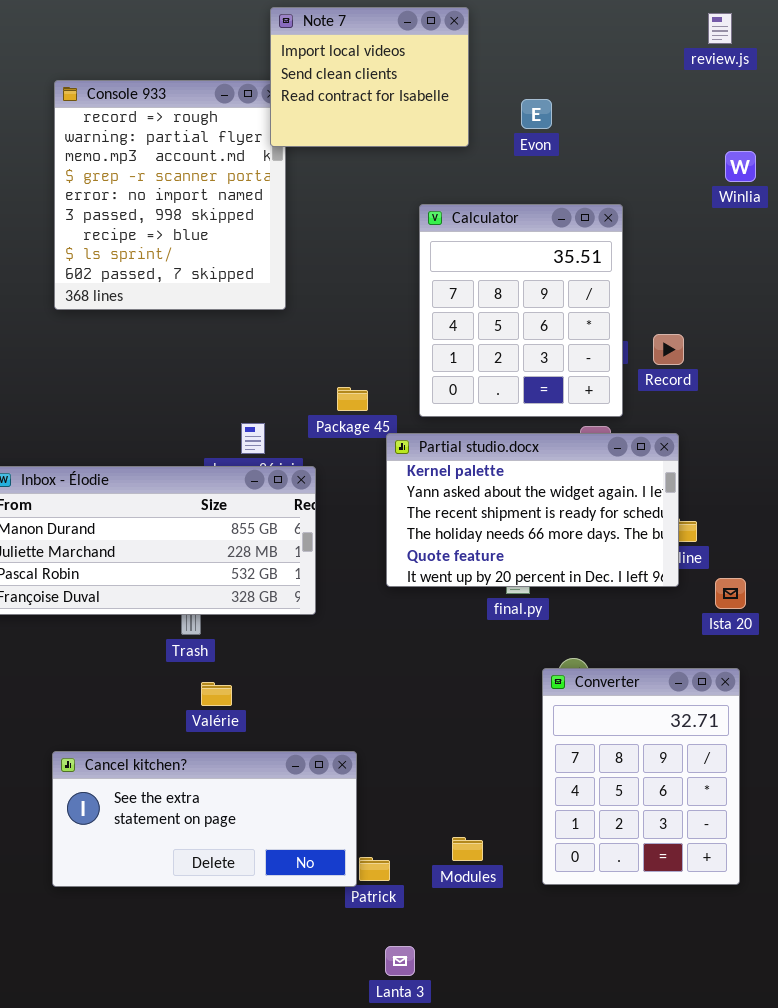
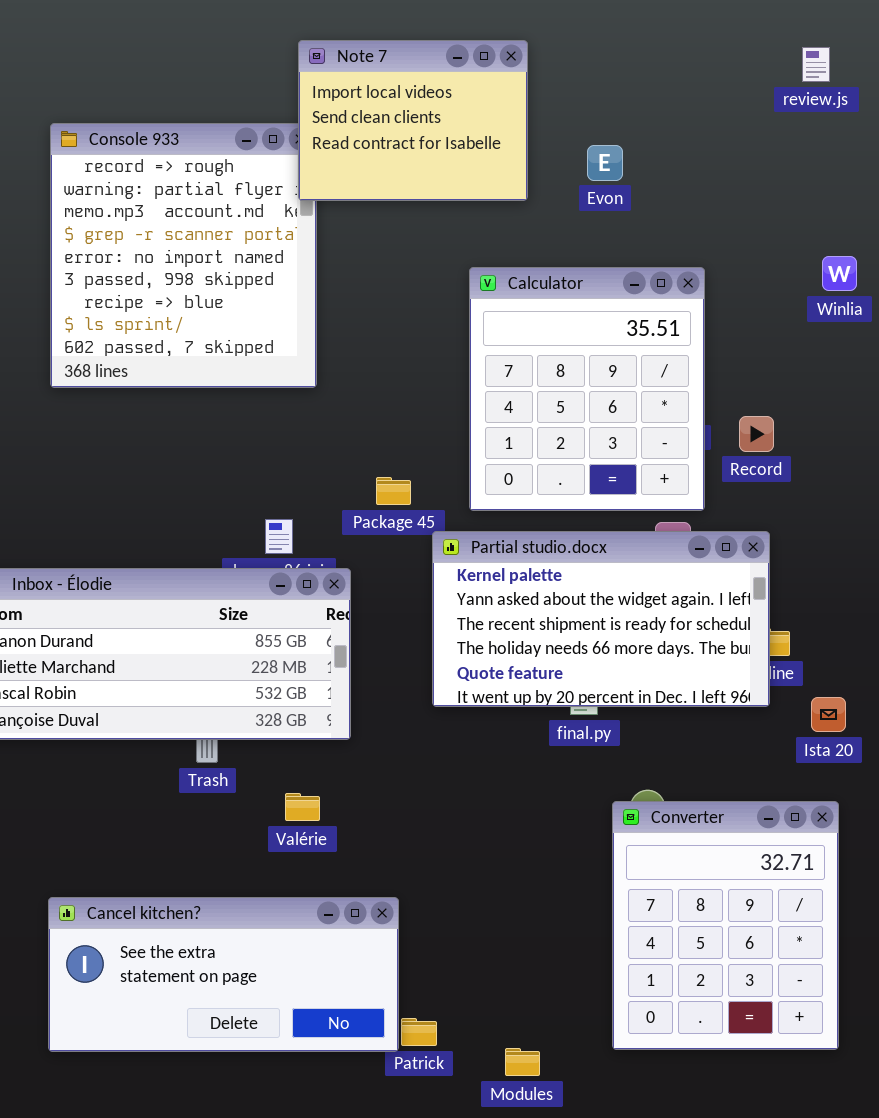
Winlia: [725,151,756,182] -> [822,256,857,291], moved
Valérie: [201,682,232,706] -> [285,793,320,821], moved
Modules: [452,837,483,861] -> [505,1048,540,1076], moved

